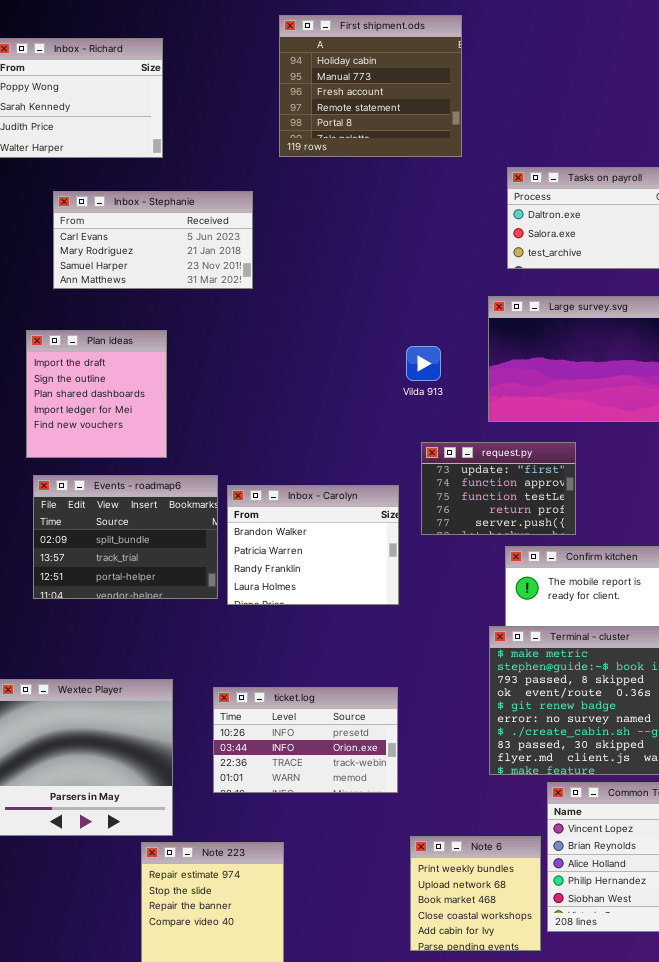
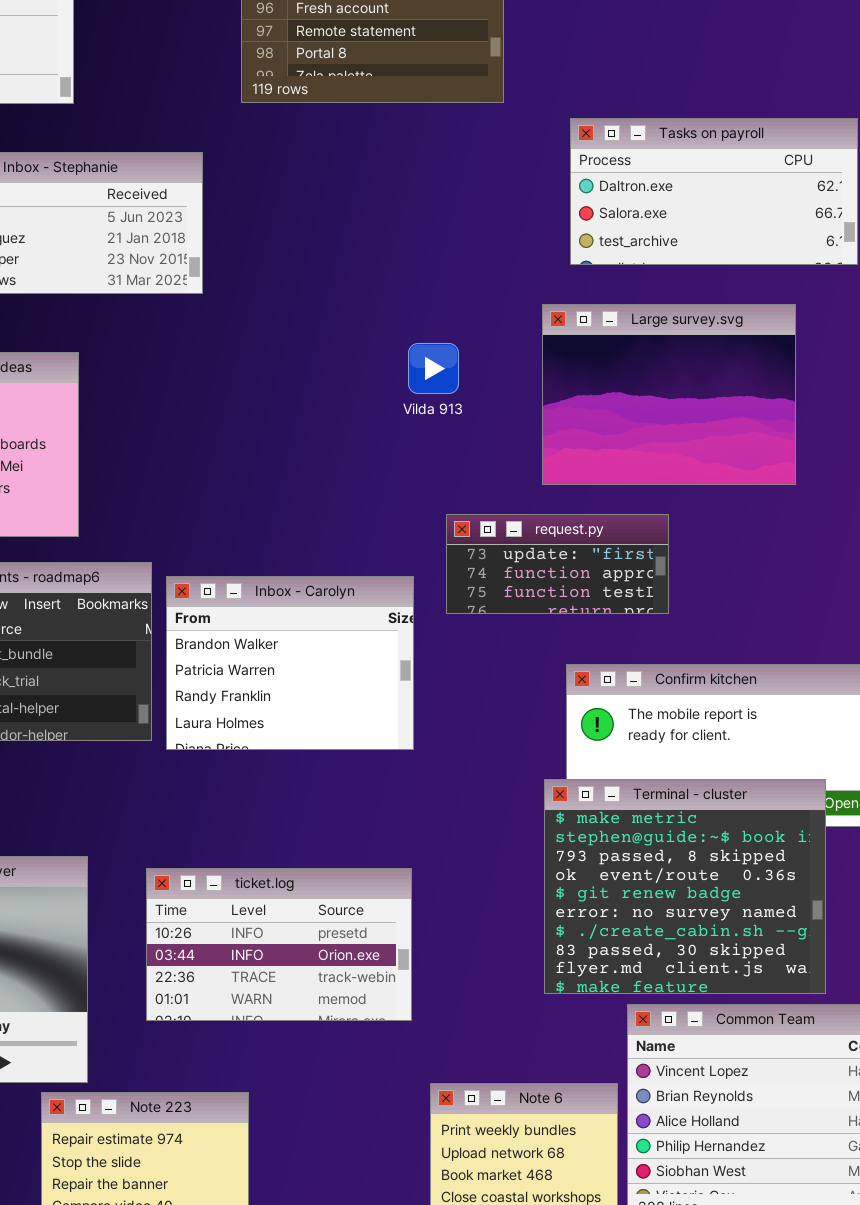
Vilda 913: [406,346,441,381] -> [408,343,459,394], moved
request.py: [421,442,576,535] -> [446,514,669,614], resized

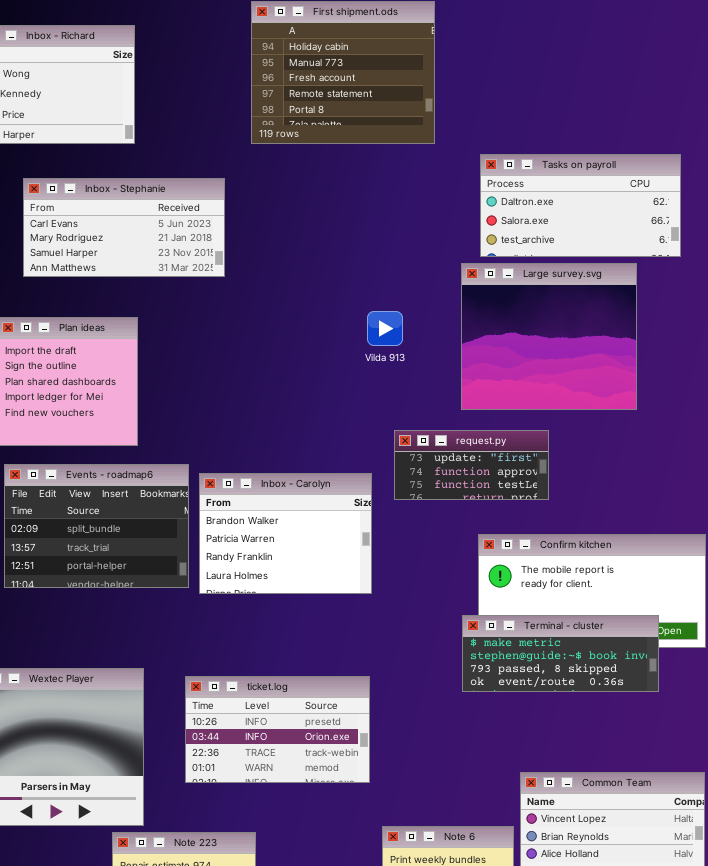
Large survey.svg: [542,304,796,485] -> [461,263,637,410], resized
Terminal - cluster: [544,779,826,994] -> [462,615,659,692], resized

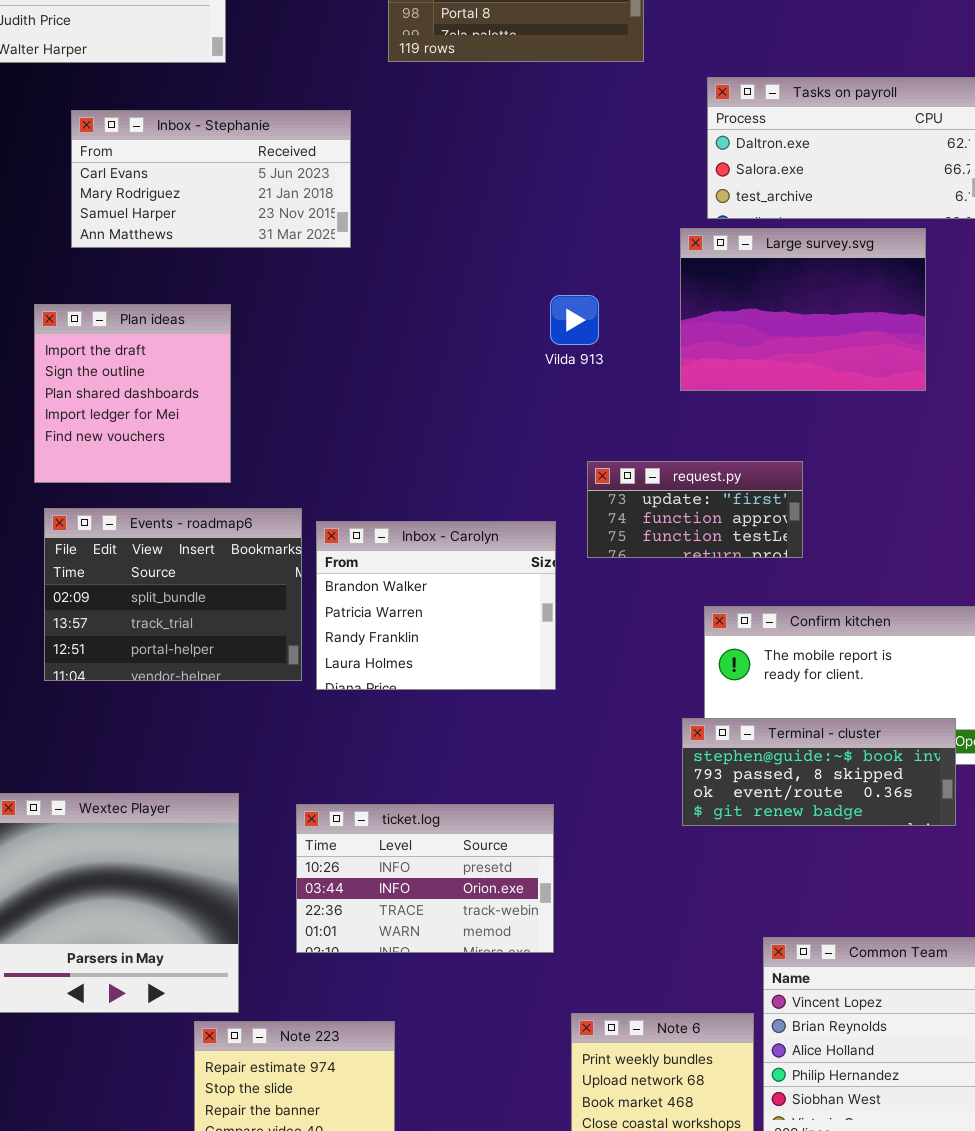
Large survey.svg: [461,263,637,410] -> [680,228,926,391], resized
Terminal - cluster: [462,615,659,692] -> [682,718,956,826], scrolled down 1 row

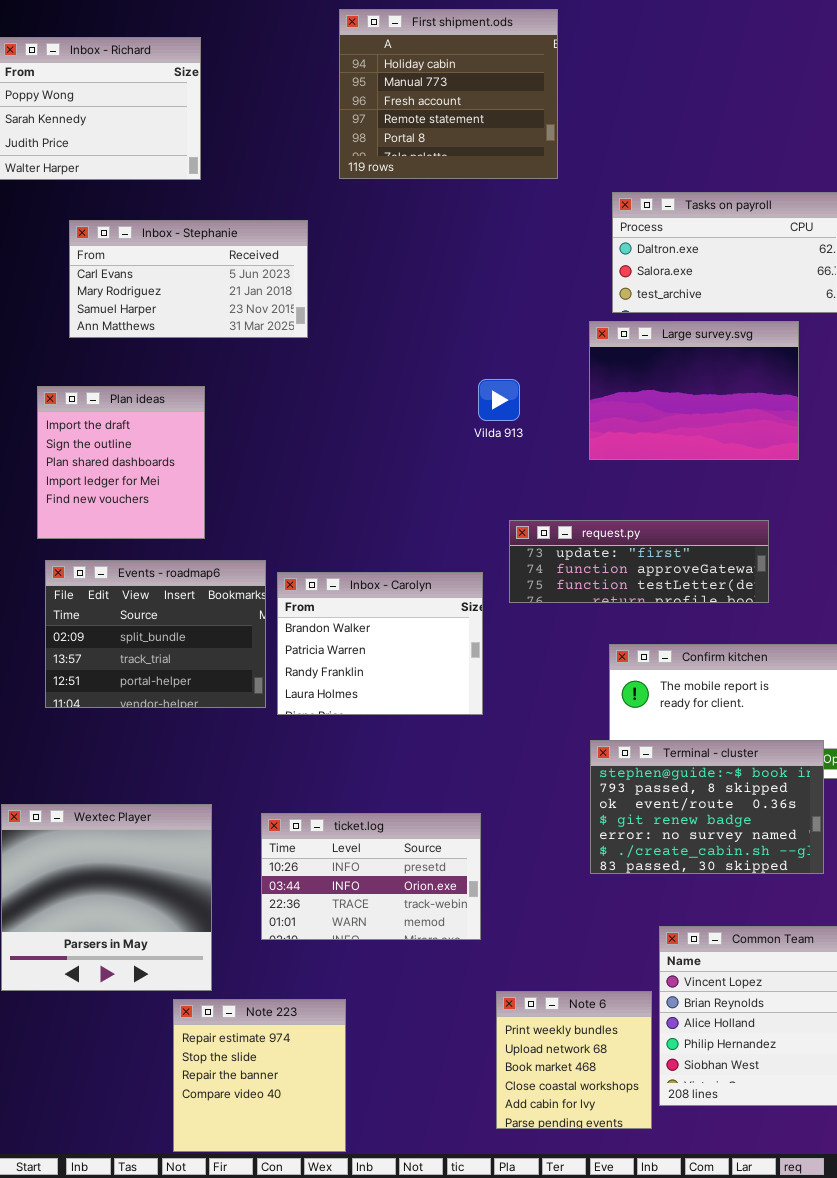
request.py: [587,461,803,558] -> [509,520,769,603], resized
Terminal - cluster: [682,718,956,826] -> [590,740,824,874], resized

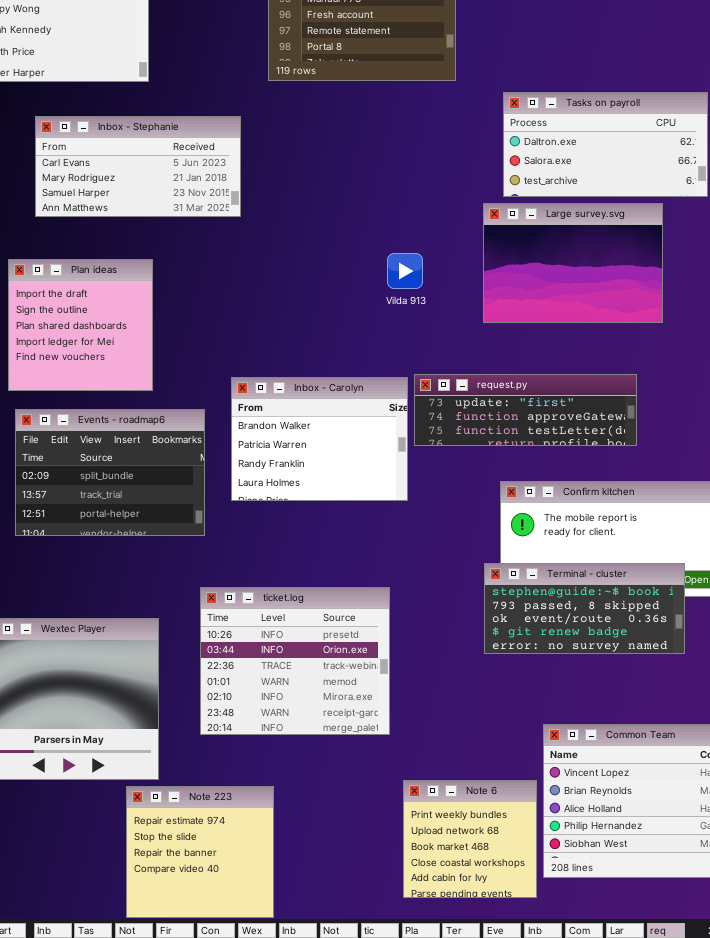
Inbox - Carolyn: [277,572,483,715] -> [231,377,408,501], moved
Terminal - cluster: [590,740,824,874] -> [484,563,685,654], resized
ticket.log: [261,813,481,940] -> [200,587,390,735], resized

